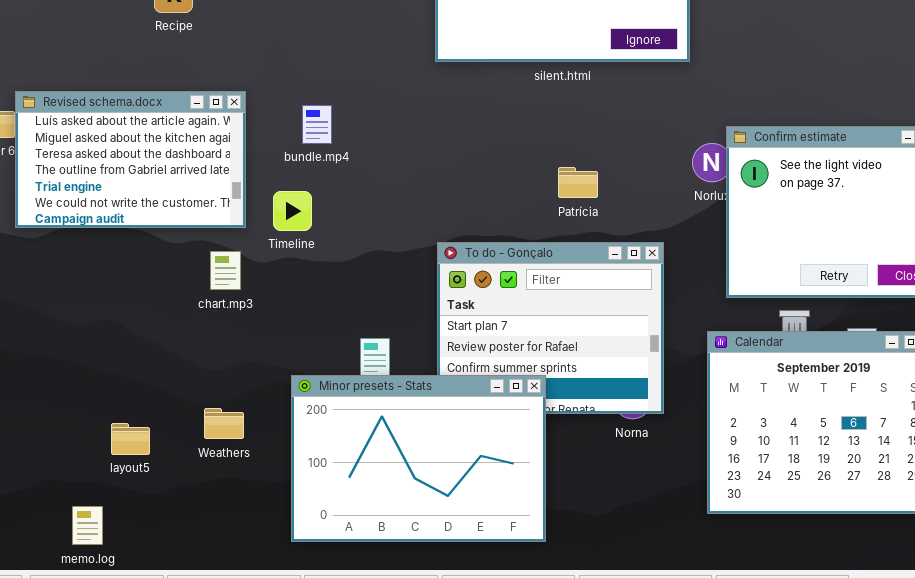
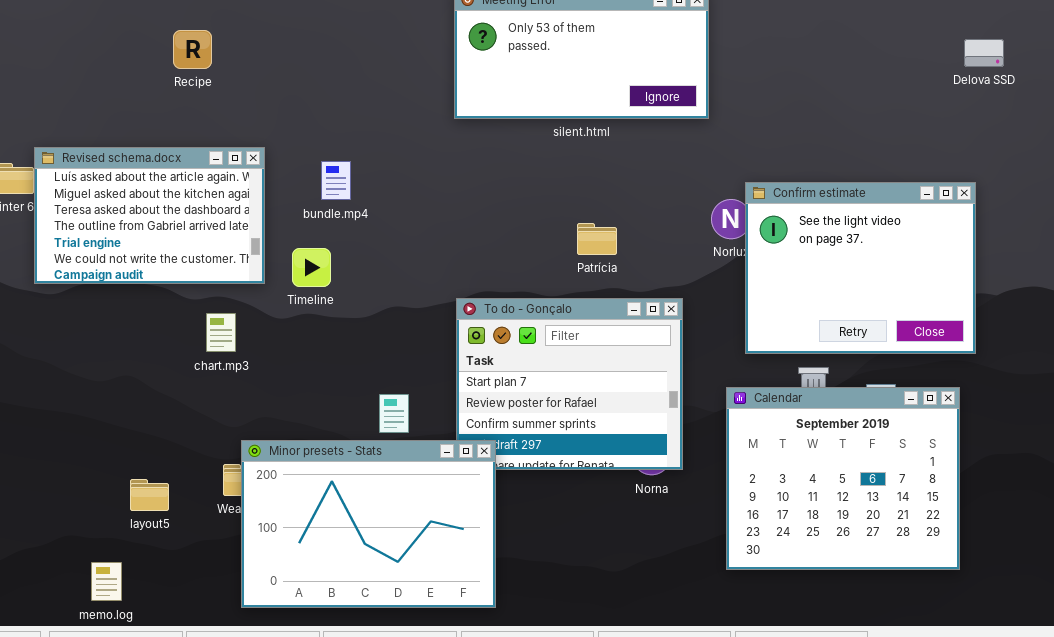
chart.mp3: [210,251,241,290] -> [206,313,236,352], moved
Minor presets - Stats: [291,375,546,542] -> [241,440,496,608], moved

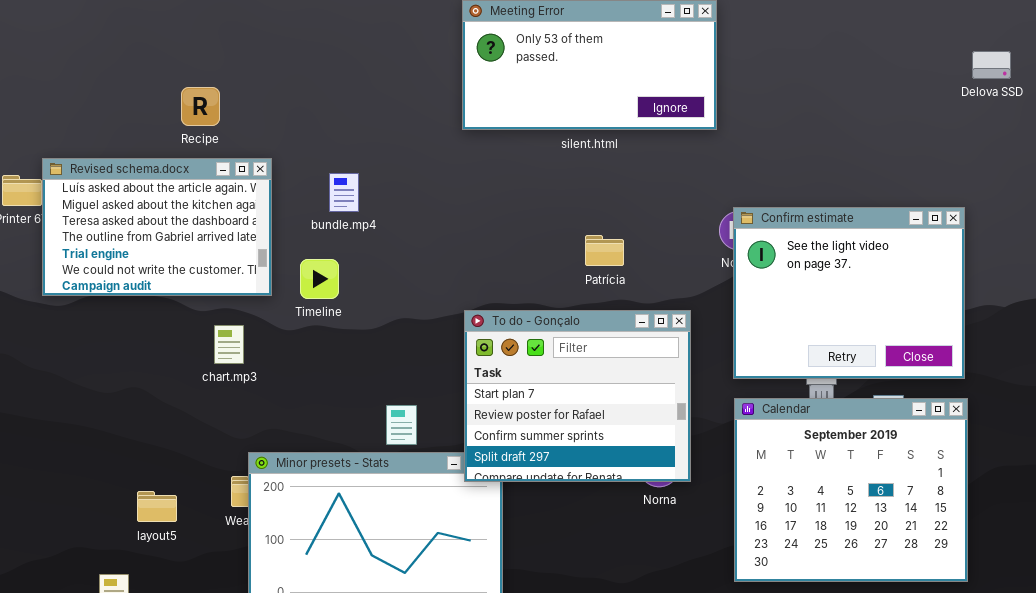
Recipe: [173,30,212,69] -> [181,87,220,126], moved
Confirm estimate: [745,182,976,354] -> [733,207,965,379], moved
To do - Gonçalo: [456,298,683,470] -> [464,310,691,482], raised

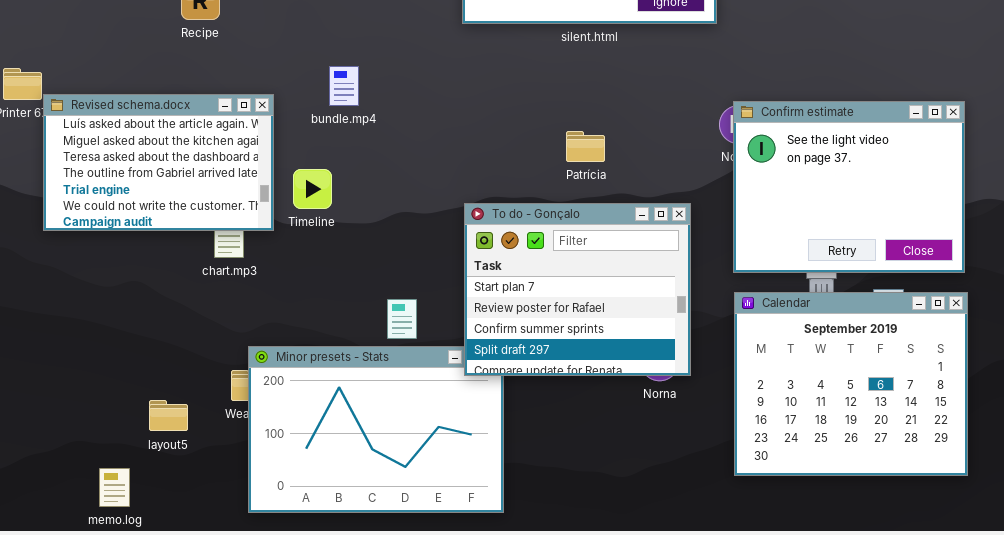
Revised schema.docx: [42,158,272,296] -> [43,94,274,231], moved
Patrícia: [585,235,624,266] -> [566,131,605,162], moved
Timeline: [300,259,339,299] -> [293,169,332,209], moved
layout5: [137,491,177,522] -> [149,400,188,431], moved

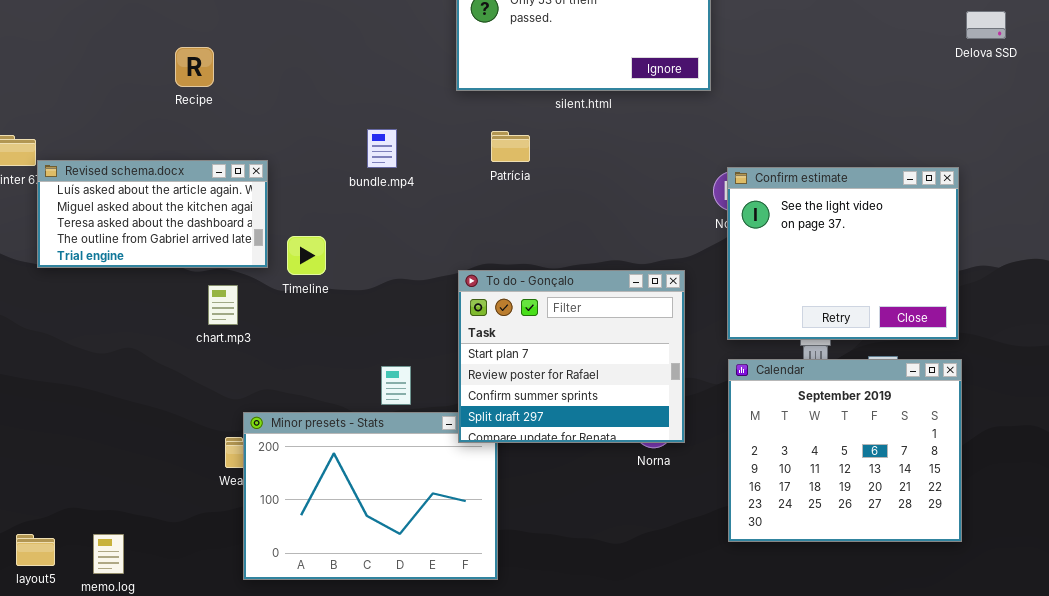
bundle.mp4: [329,66,359,106] -> [367,129,397,168], moved
Revised schema.docx: [43,94,274,231] -> [37,160,268,268], resized
Patrícia: [566,131,605,162] -> [491,131,530,162], moved
layout5: [149,400,188,431] -> [16,534,55,566], moved

